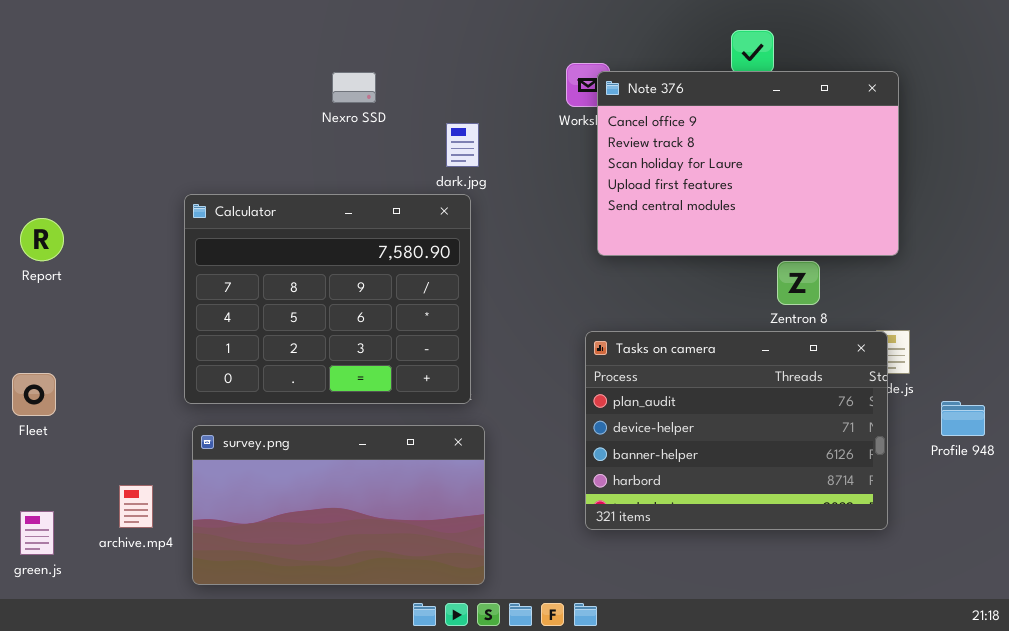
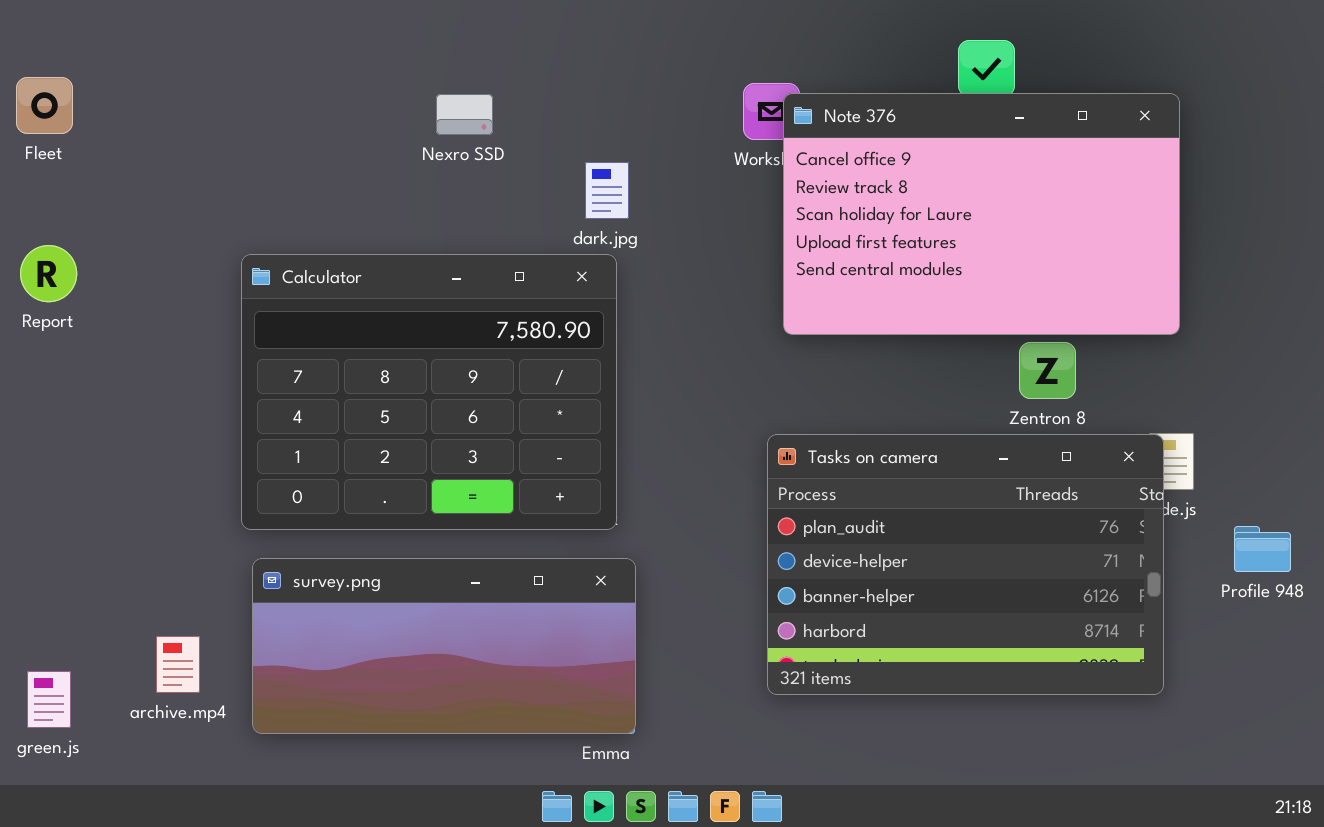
Report: [20,218,64,261] -> [20,245,77,302], moved
Fleet: [12,373,56,416] -> [16,77,73,134], moved
survey.png: [192,425,485,585] -> [252,558,636,734], resized

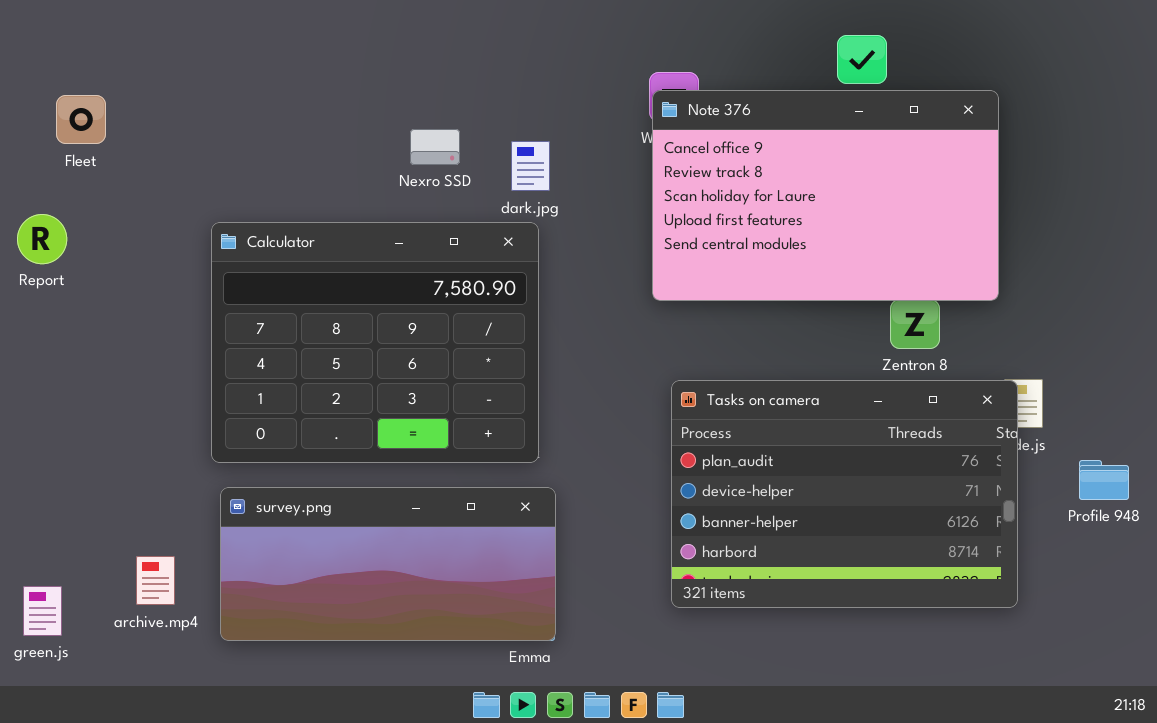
Fleet: [16,77,73,134] -> [56,95,106,144], moved
Note 376: [783,93,1180,335] -> [652,90,999,301], moved
Nexro SSD: [436,94,493,135] -> [410,129,460,165], moved

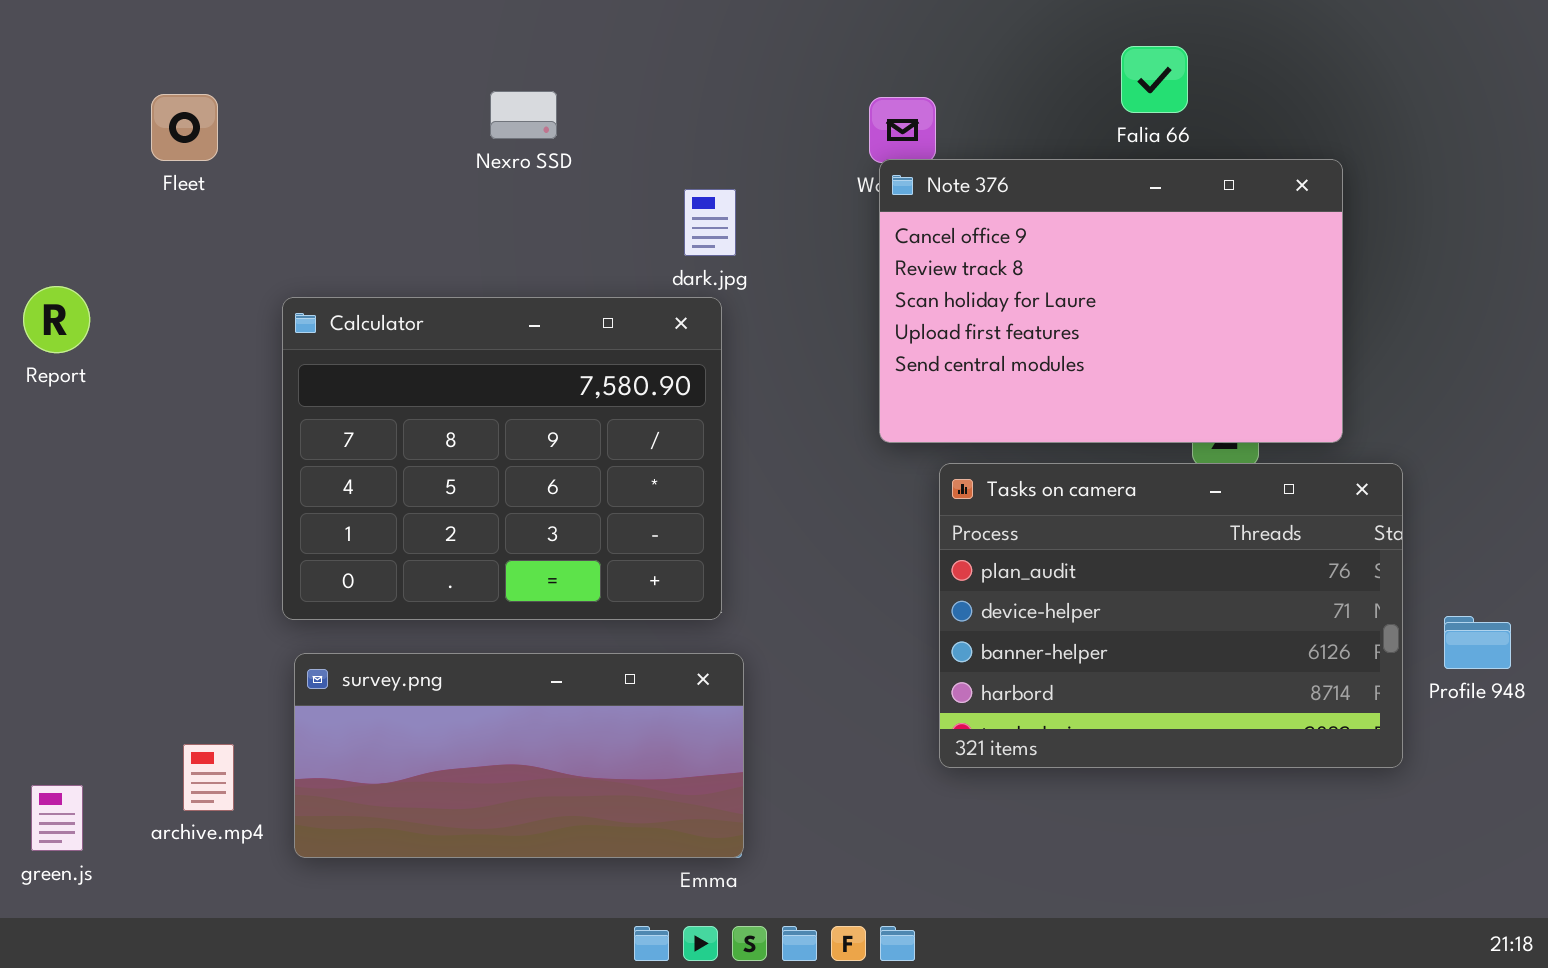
Note 376: [652,90,999,301] -> [879,159,1343,443], moved
Fleet: [56,95,106,144] -> [151,94,218,161], moved
Nexro SSD: [410,129,460,165] -> [490,91,557,139], moved
Tasks on camera: [671,380,1018,608] -> [939,463,1403,768], moved

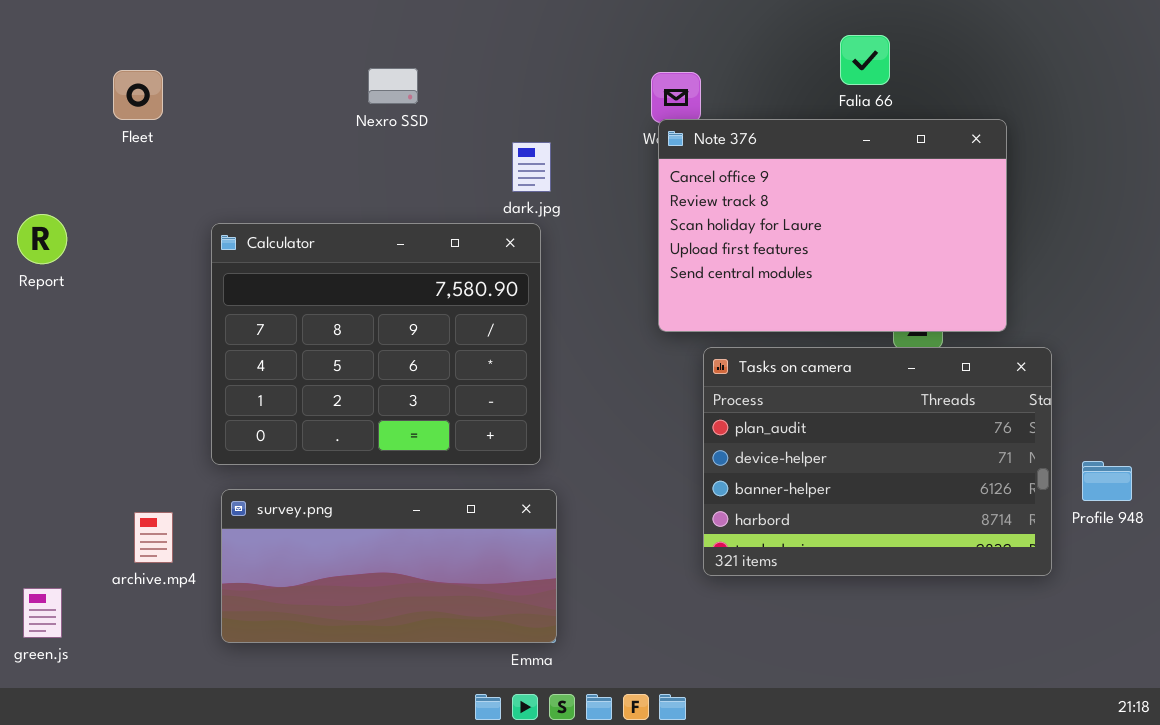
archive.mp4: [183,744,234,811] -> [134,512,173,563], moved

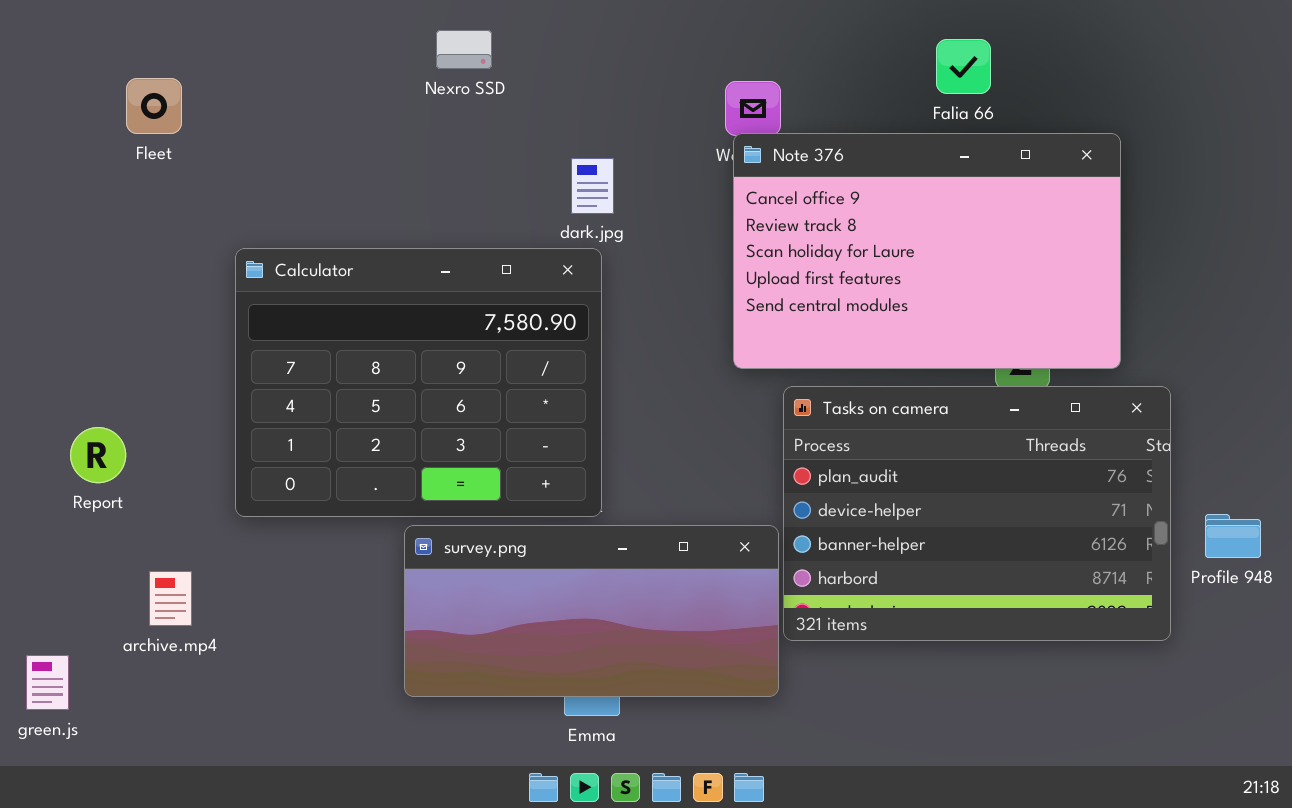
Nexro SSD: [368,68,418,104] -> [436,30,492,69], moved
Report: [17,214,67,264] -> [70,427,126,483], moved
survey.png: [221,489,557,643] -> [404,525,779,697], moved

